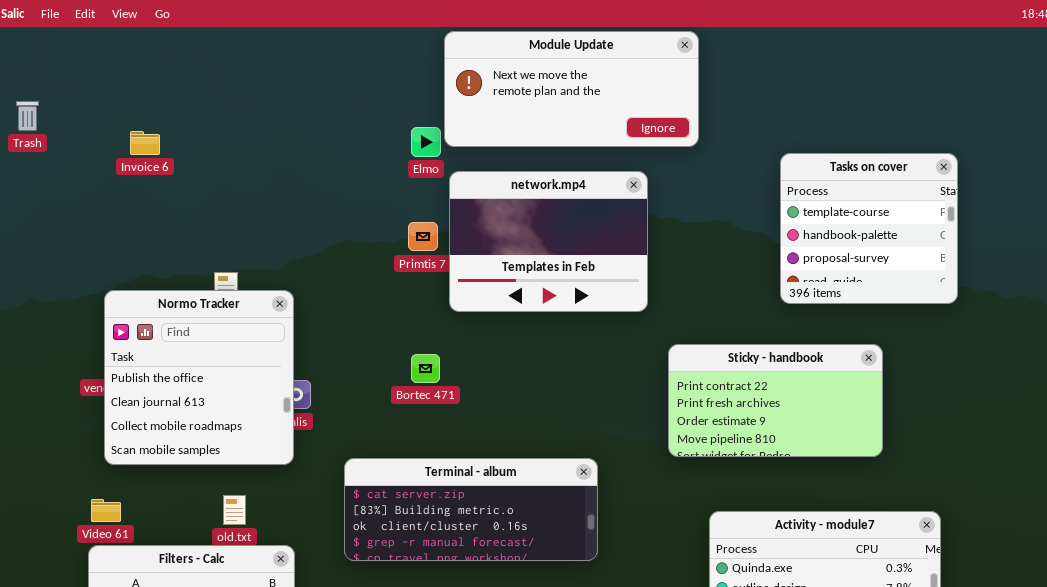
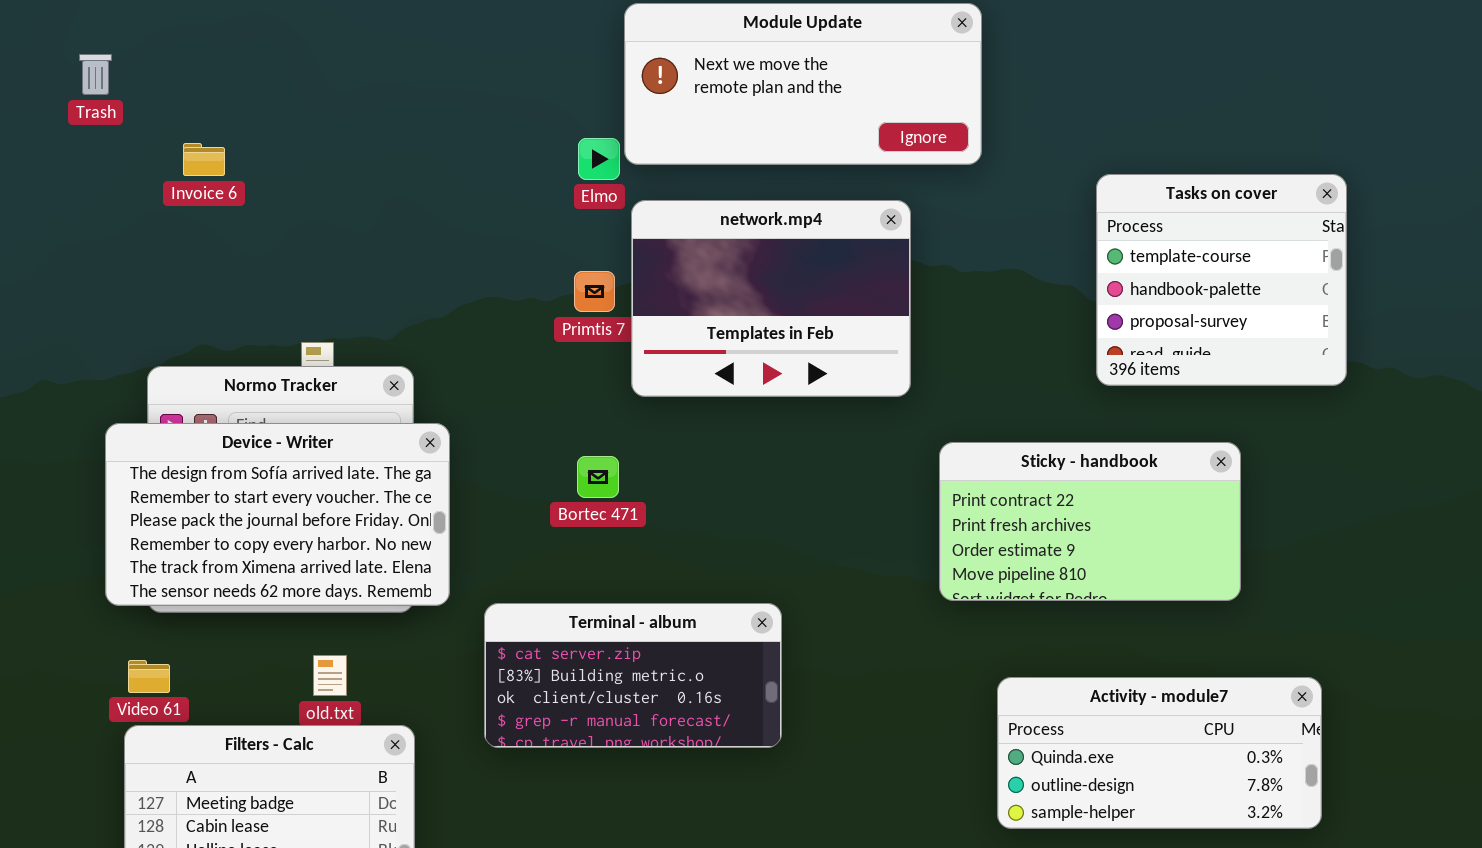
Trash: [16,101,39,131] -> [79,54,112,95], moved
Device - Writer: none -> [105,423,450,606], opened
Terminal - album: [344,458,598,561] -> [484,603,782,748], resized

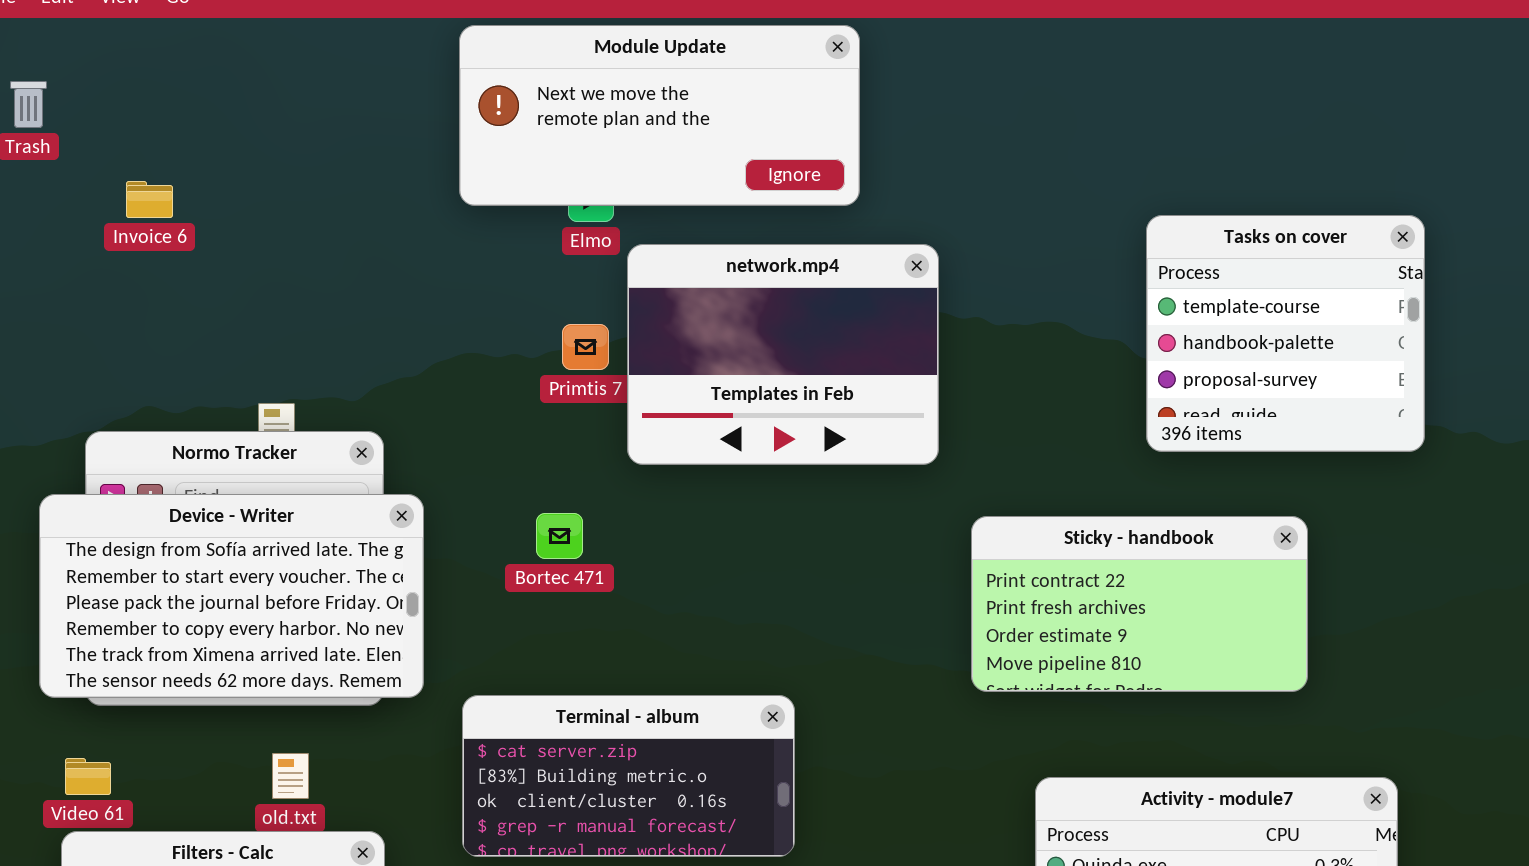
Module Update: [624,3,982,165] -> [459,25,860,206], moved
Bortec 471: [577,456,619,498] -> [536,513,583,559], moved

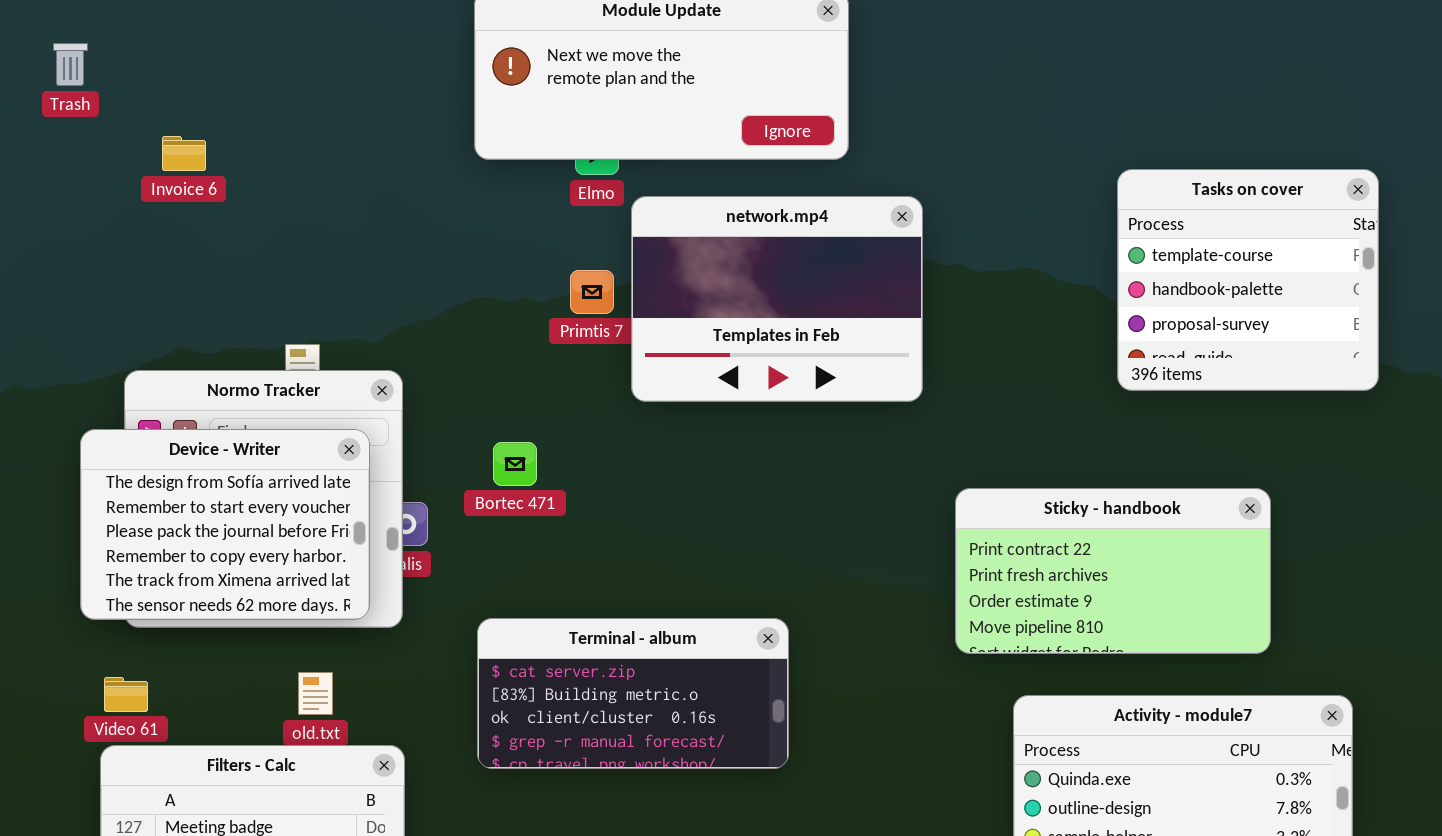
Device - Writer: [39,494,424,698] -> [80,429,370,620], resized
Bortec 471: [536,513,583,559] -> [493,442,537,486], moved
Sticky - handbook: [971,516,1308,692] -> [955,488,1271,654], moved

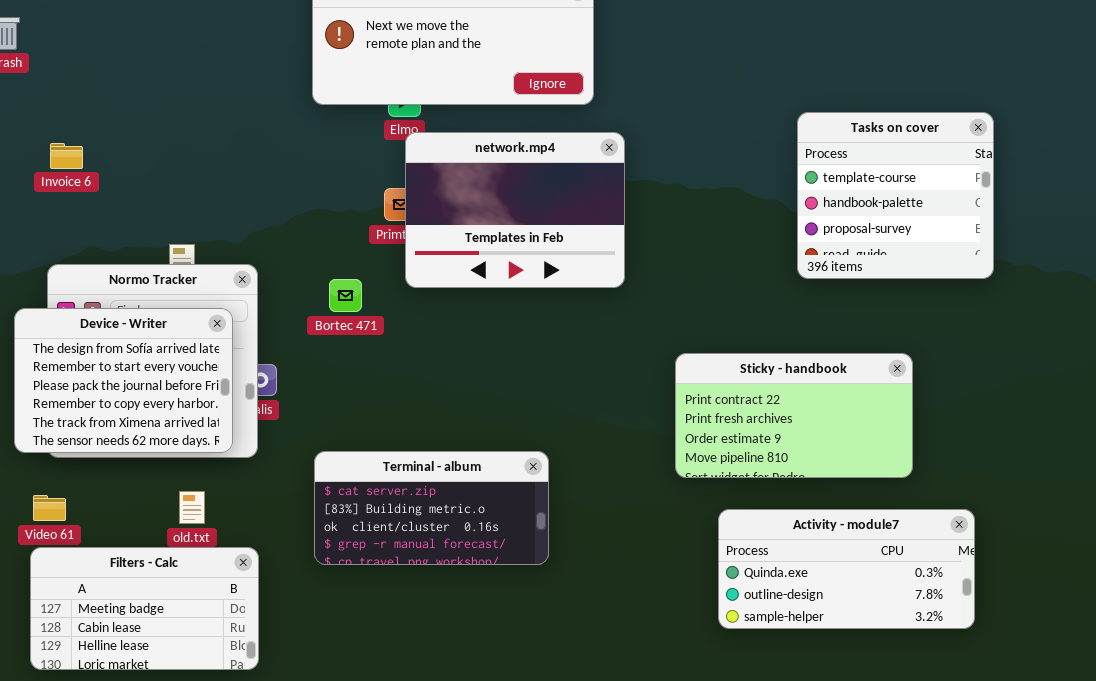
Invoice 6: [162,136,206,171] -> [50,143,83,169], moved
network.mp4: [631,196,923,402] -> [405,132,625,288], moved
Bortec 471: [493,442,537,486] -> [329,279,362,312], moved

